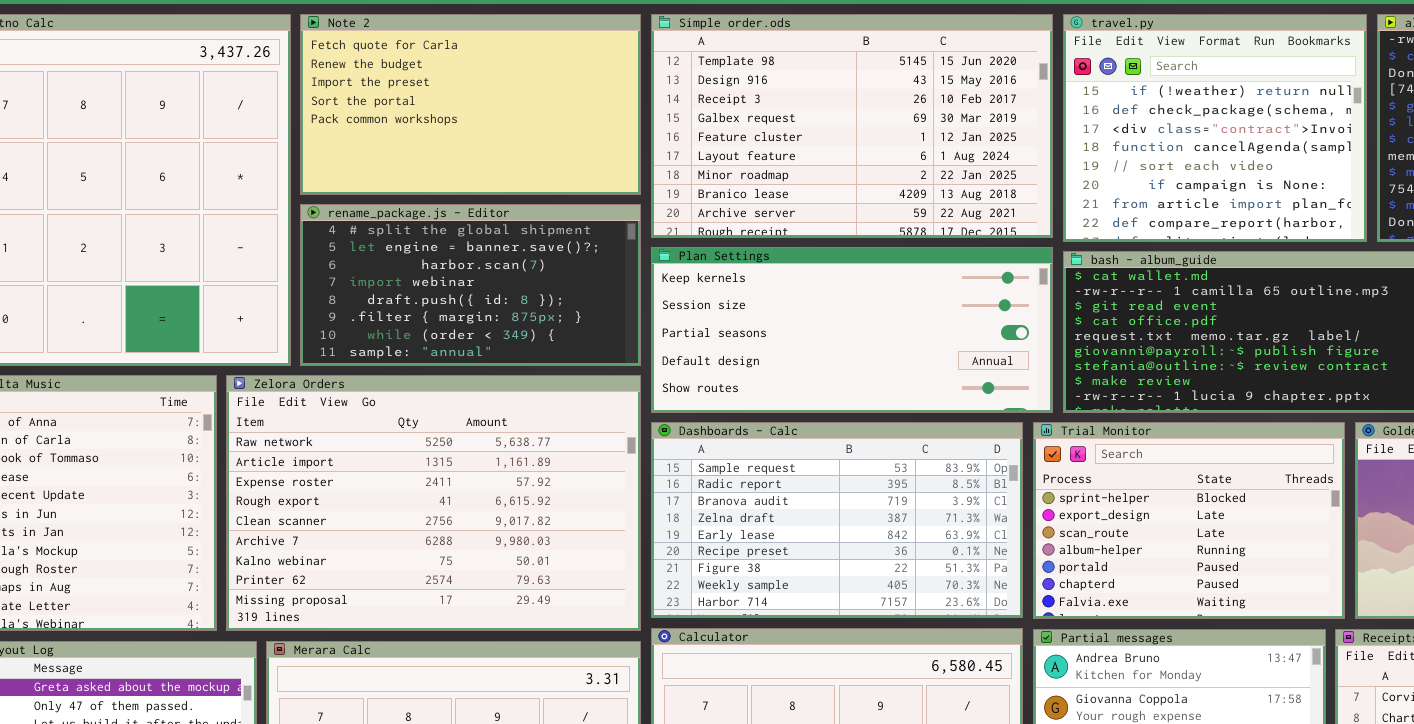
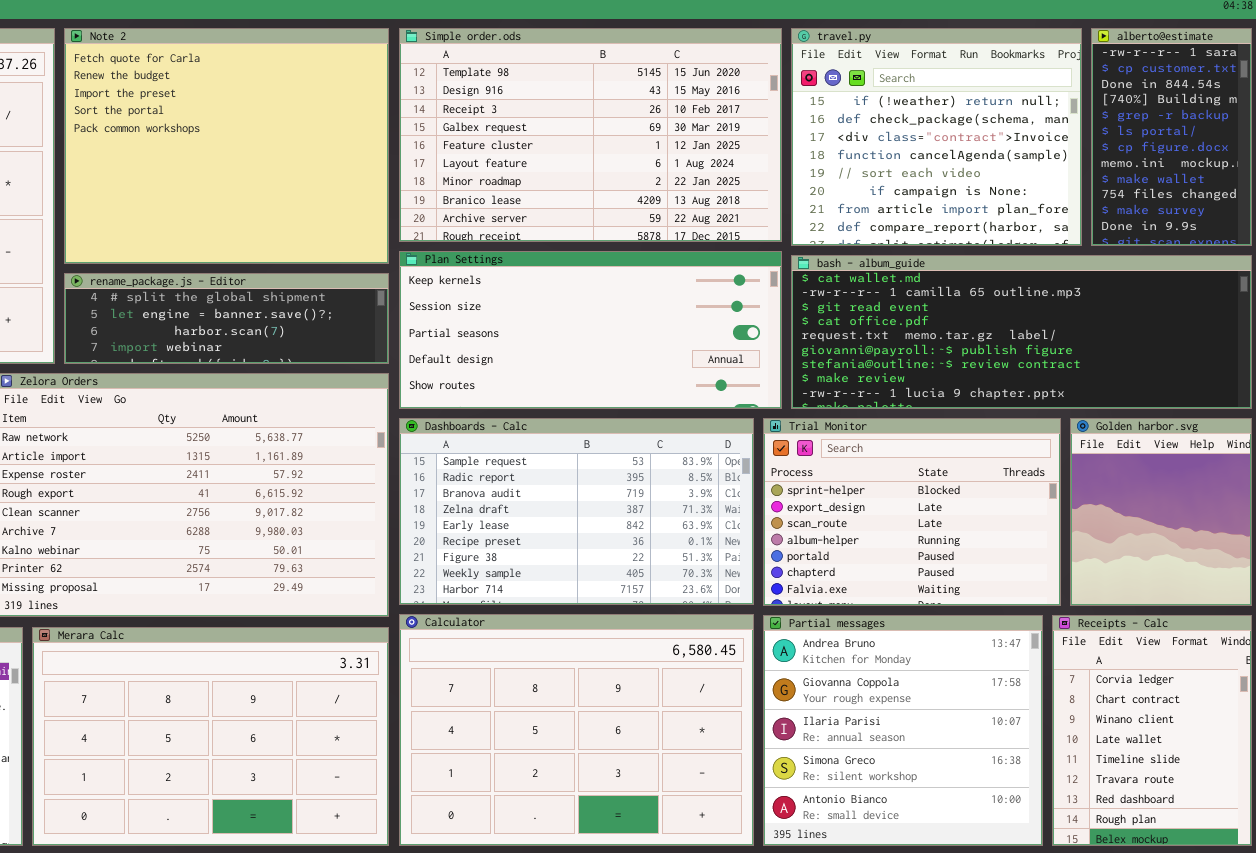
Note 2: [300,14,641,195] -> [64,28,389,264], resized
rename_package.js - Editor: [300,204,641,366] -> [64,273,389,364], resized

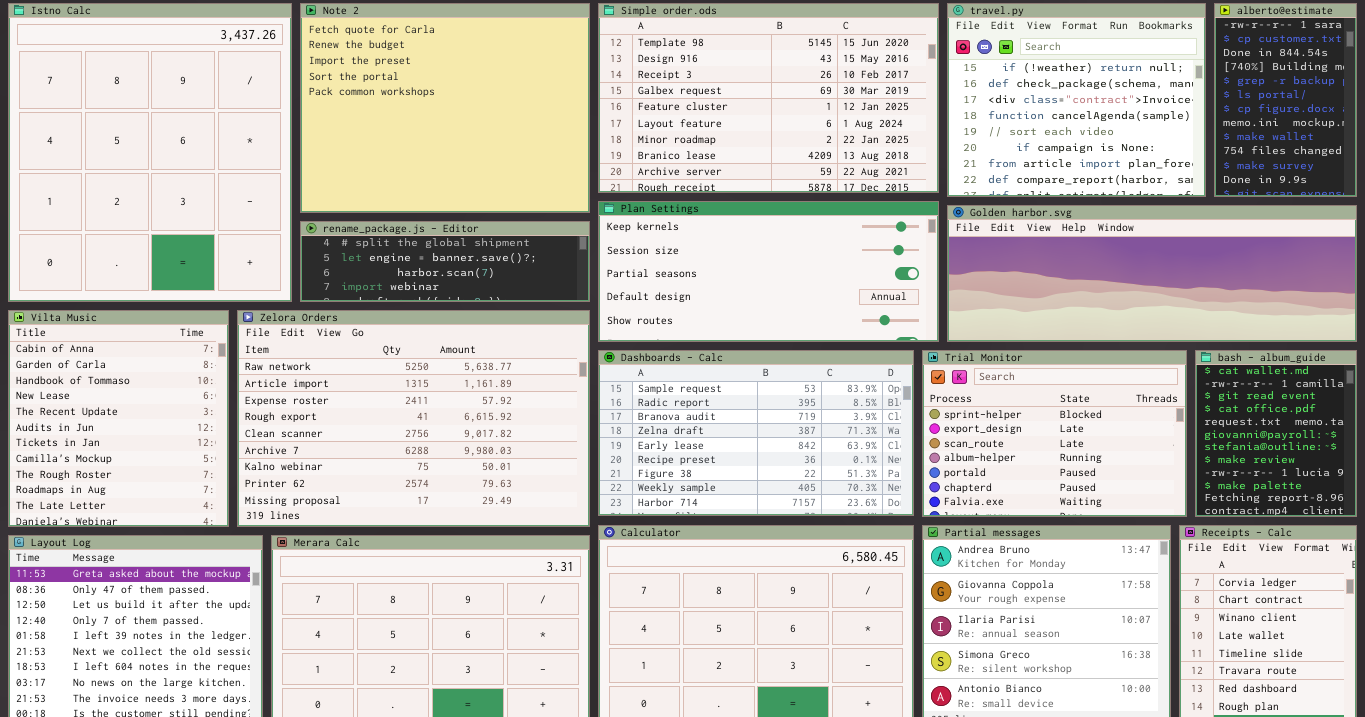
bash - album_guide: [791,255,1252,409] -> [1195,350,1357,517], moved, resized
Golden harbor.svg: [1070,418,1252,606] -> [947,205,1357,342], moved, resized

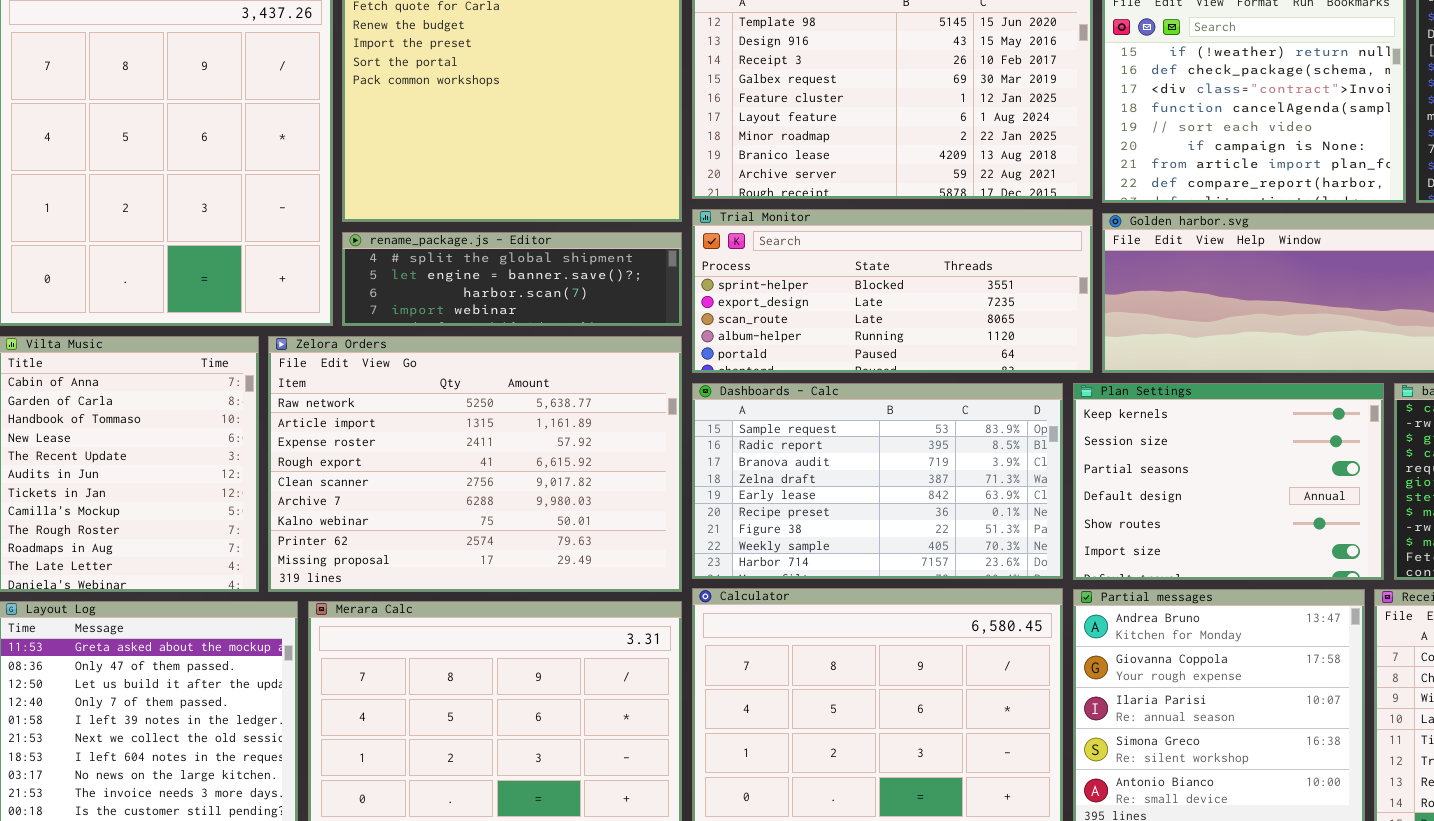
Plan Settings: [598,201,939,342] -> [1073,383,1384,580], moved, resized
Trial Monitor: [922,350,1187,517] -> [692,209,1093,373], moved, resized

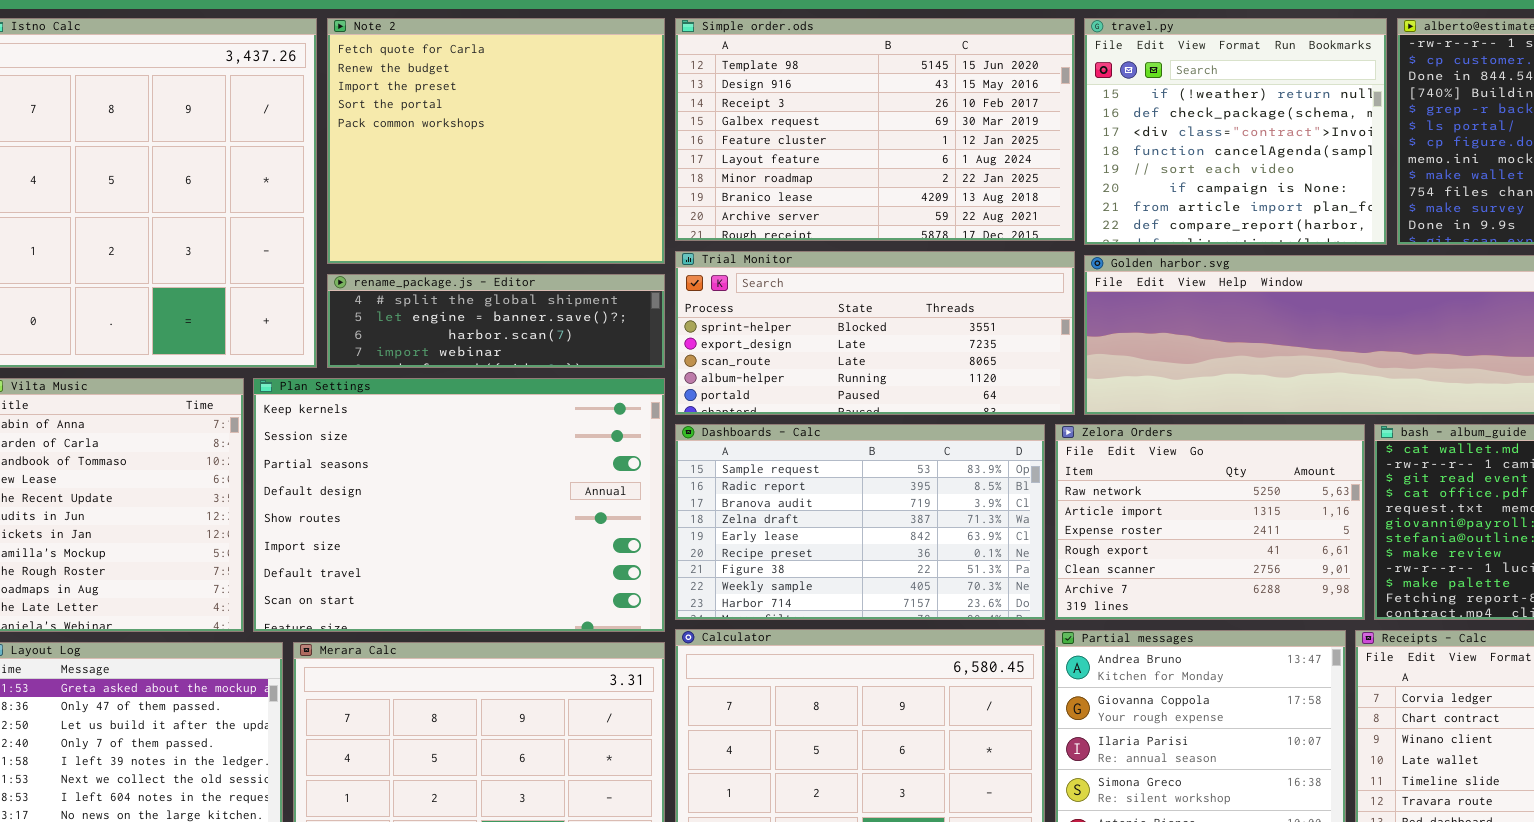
Zelora Orders: [268,336,682,592] -> [1055,424,1365,620], moved, resized
Plan Settings: [1073,383,1384,580] -> [253,378,665,632], moved, resized

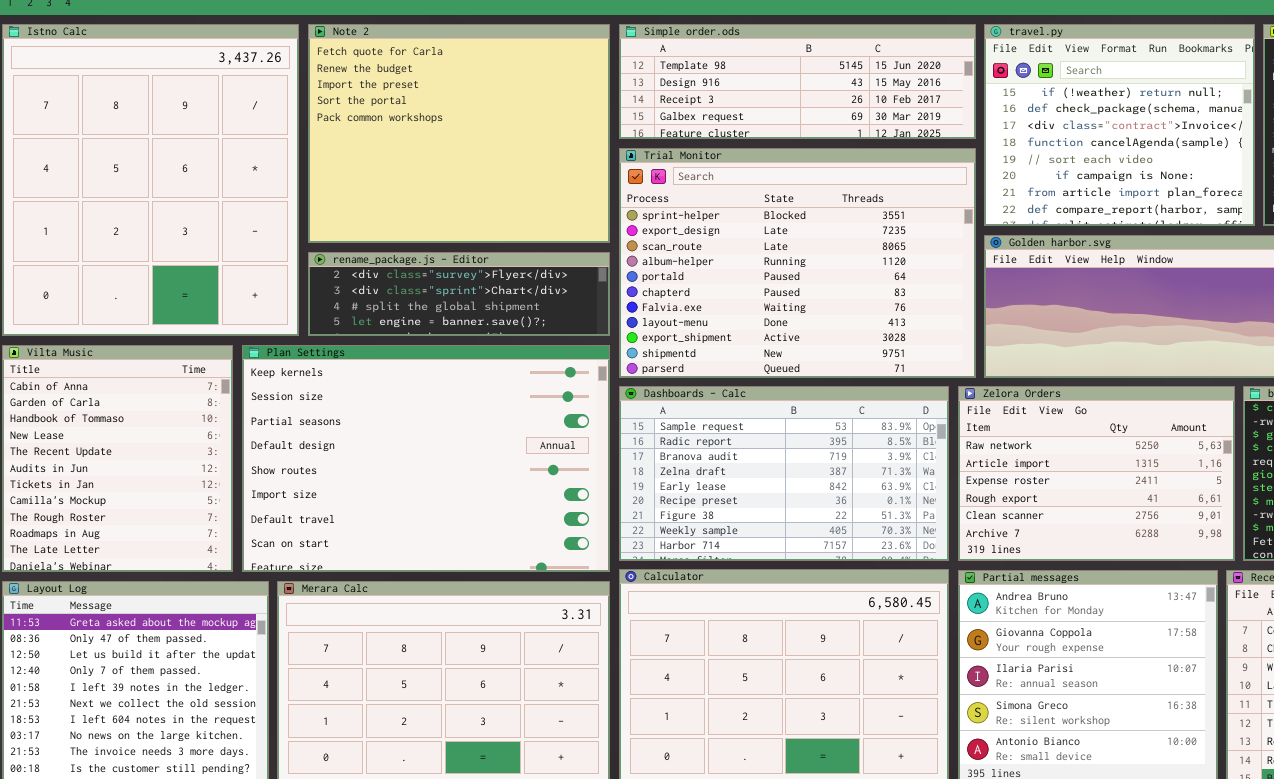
Simple order.ods: [675,18,1075,241] -> [619,24,976,139], resized
Trial Monitor: [675,251,1075,415] -> [619,148,976,378], resized
rename_package.js - Editor: [327,274,665,368] -> [308,252,610,336], scrolled up 2 rows

